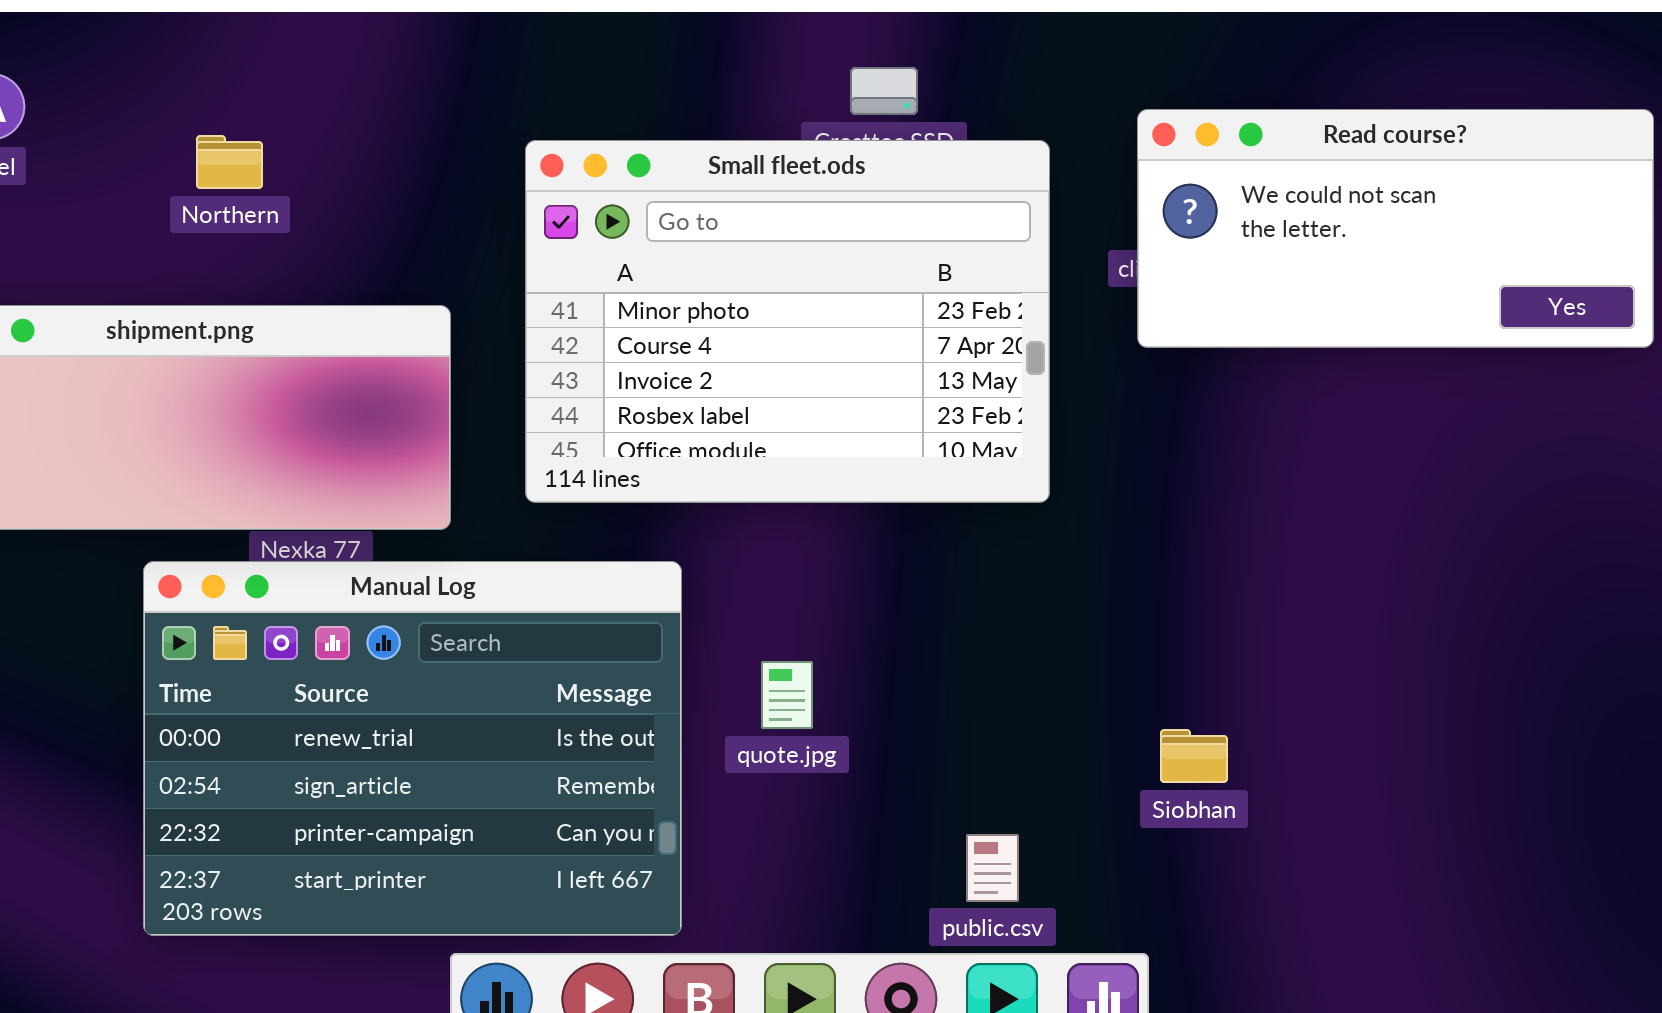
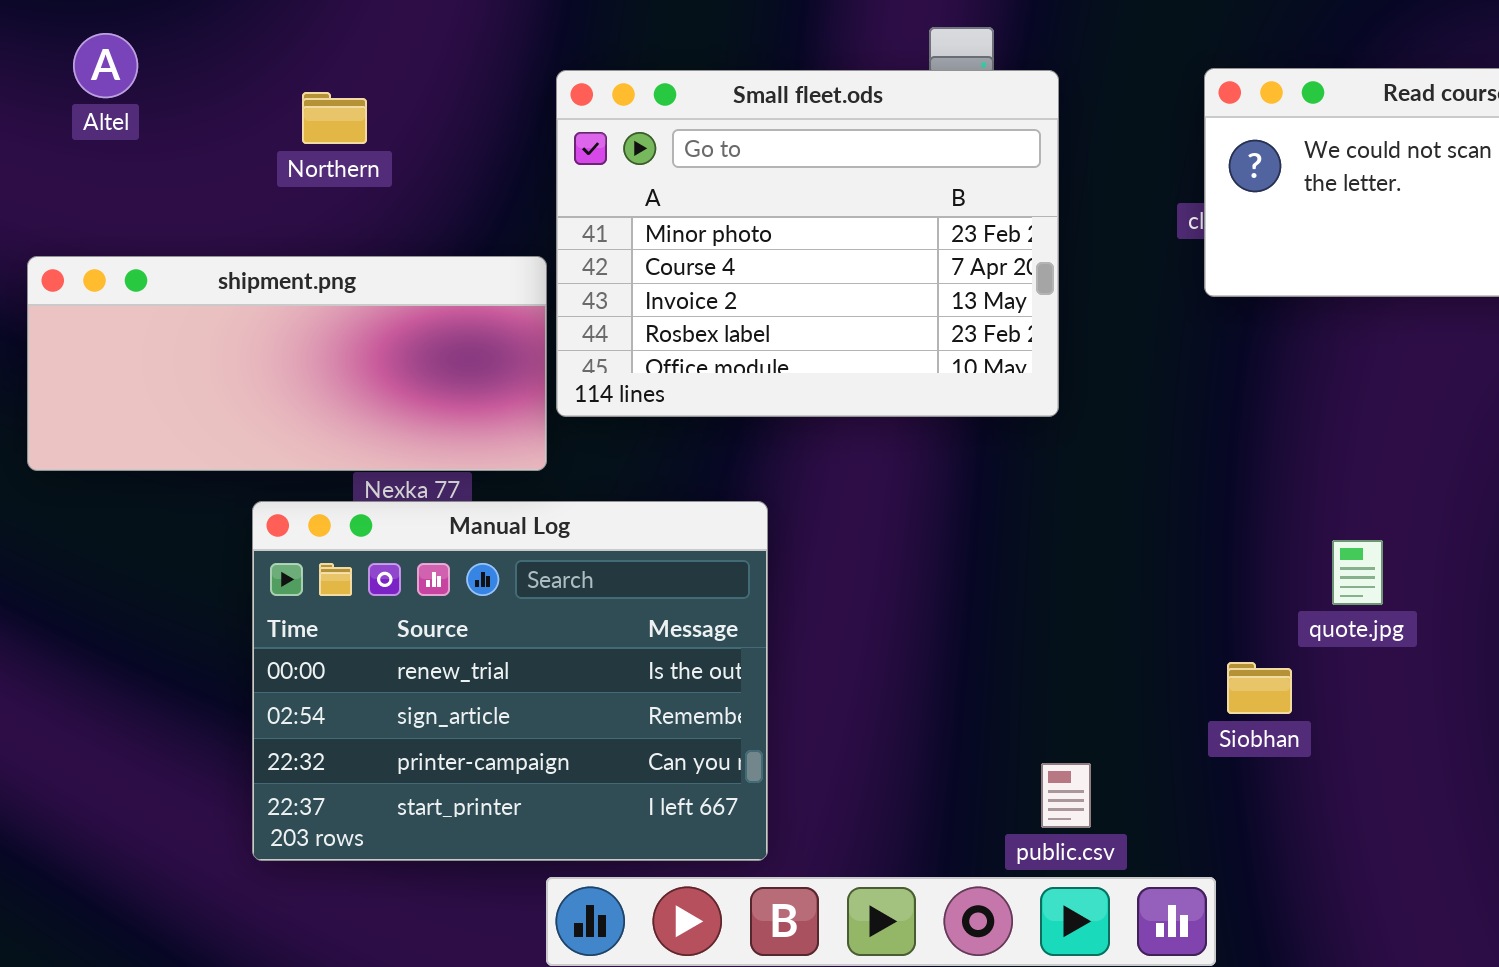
Small fleet.ods: [525,140,1050,503] -> [556,70,1059,417], moved
quote.jpg: [761,661,813,729] -> [1332,540,1383,605], moved

